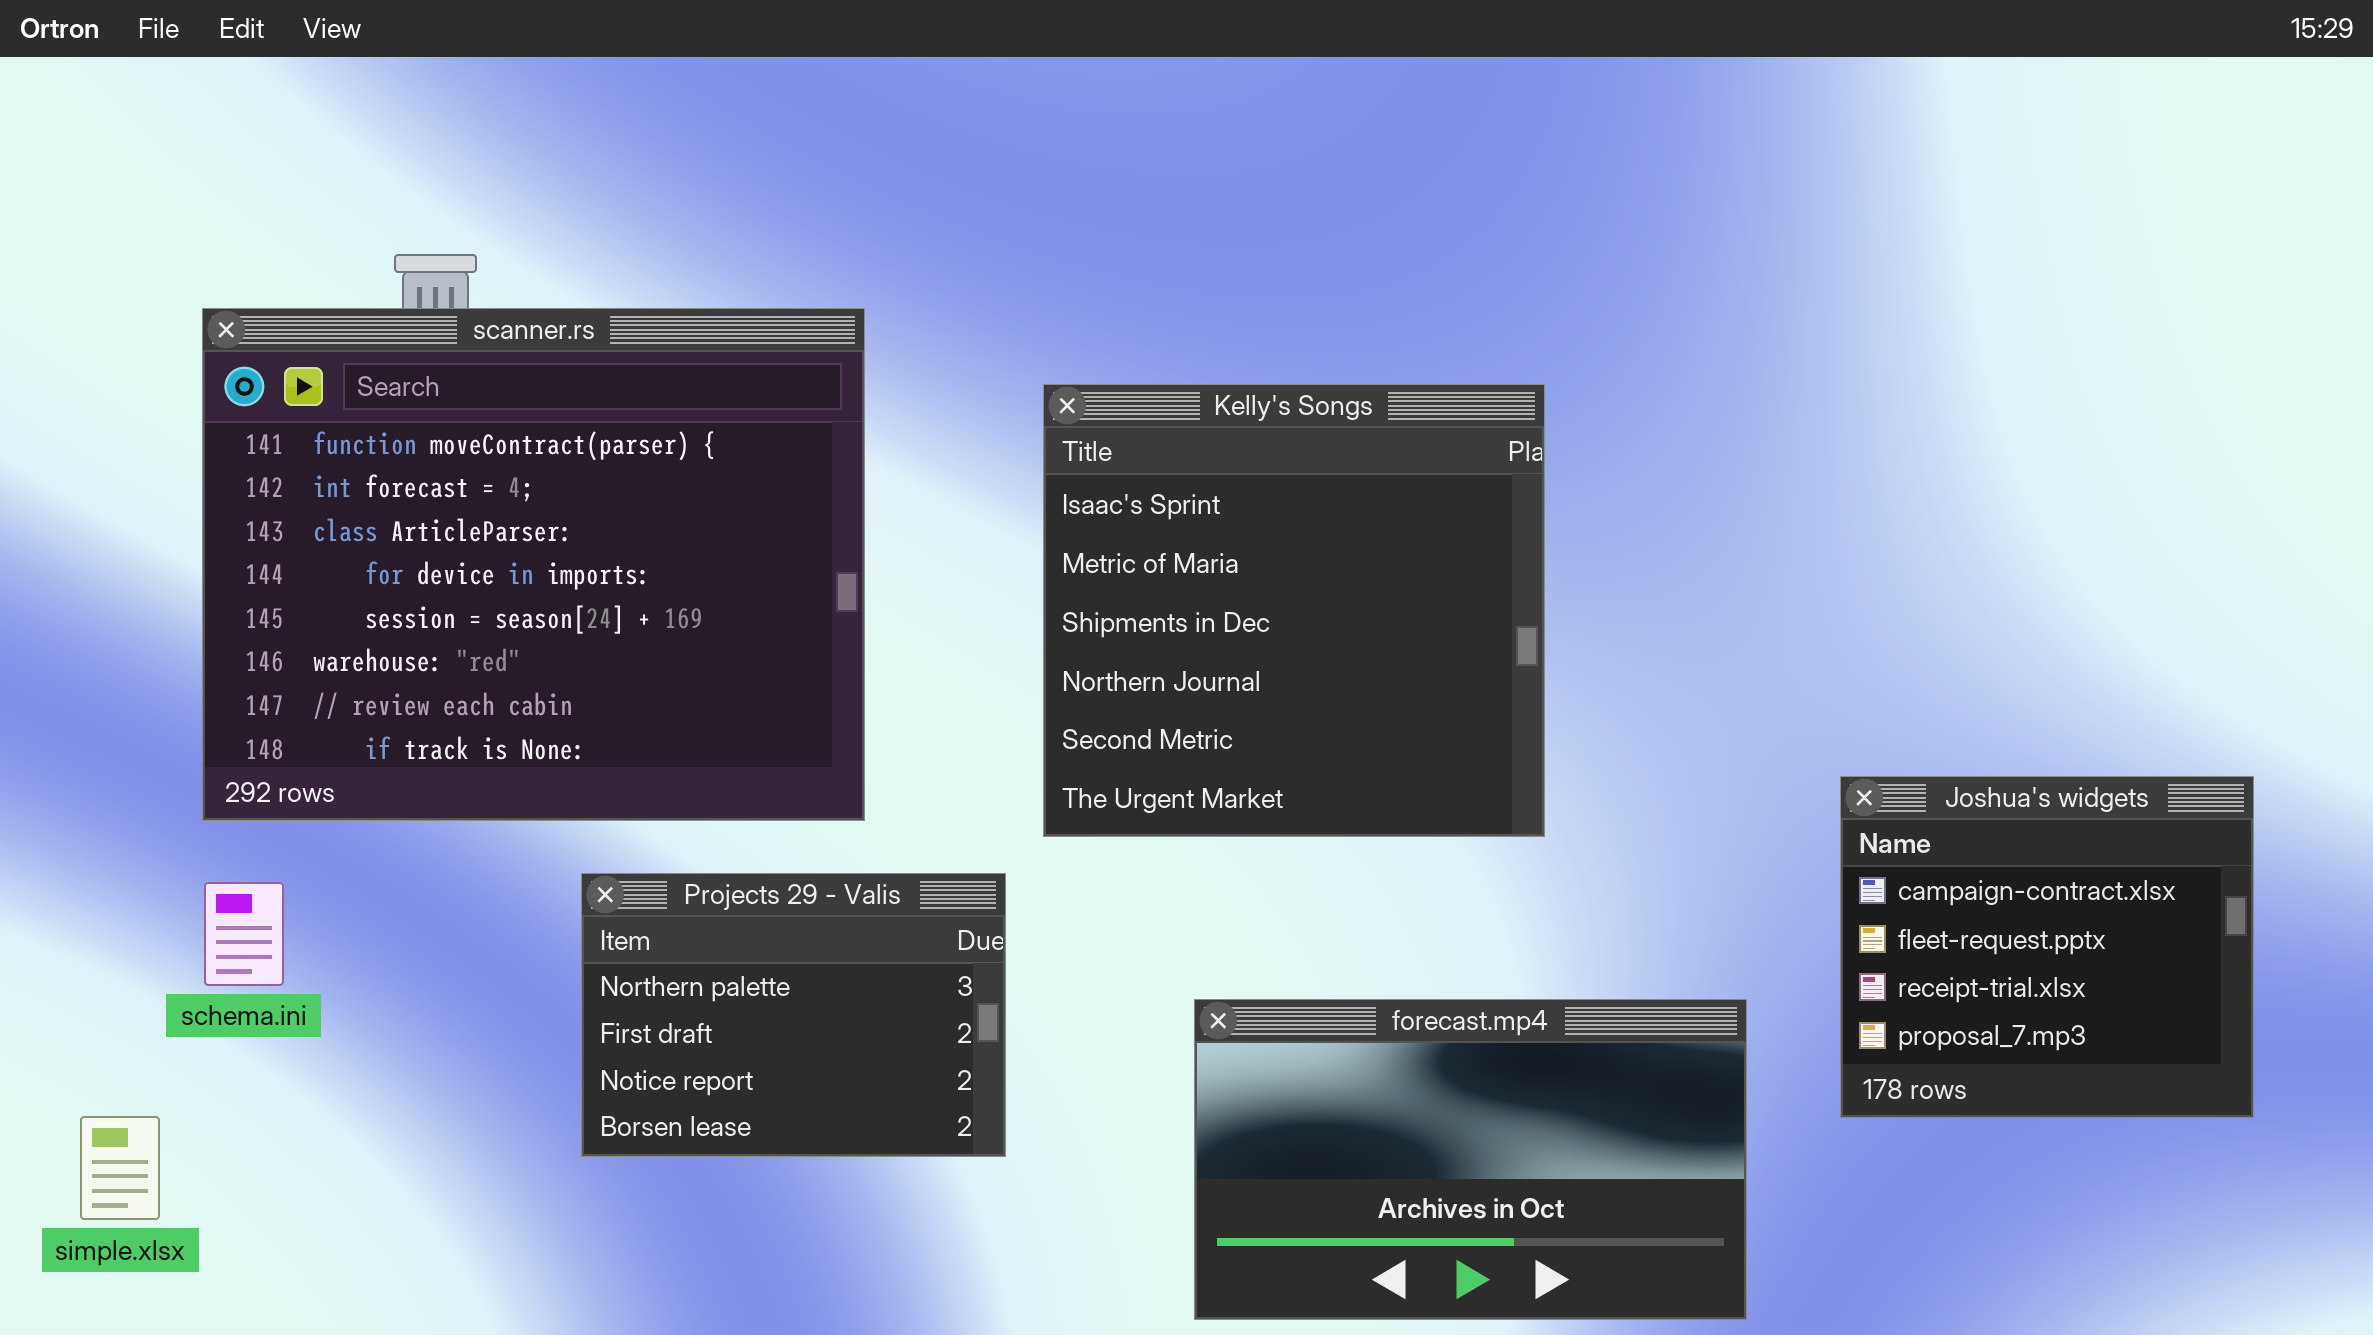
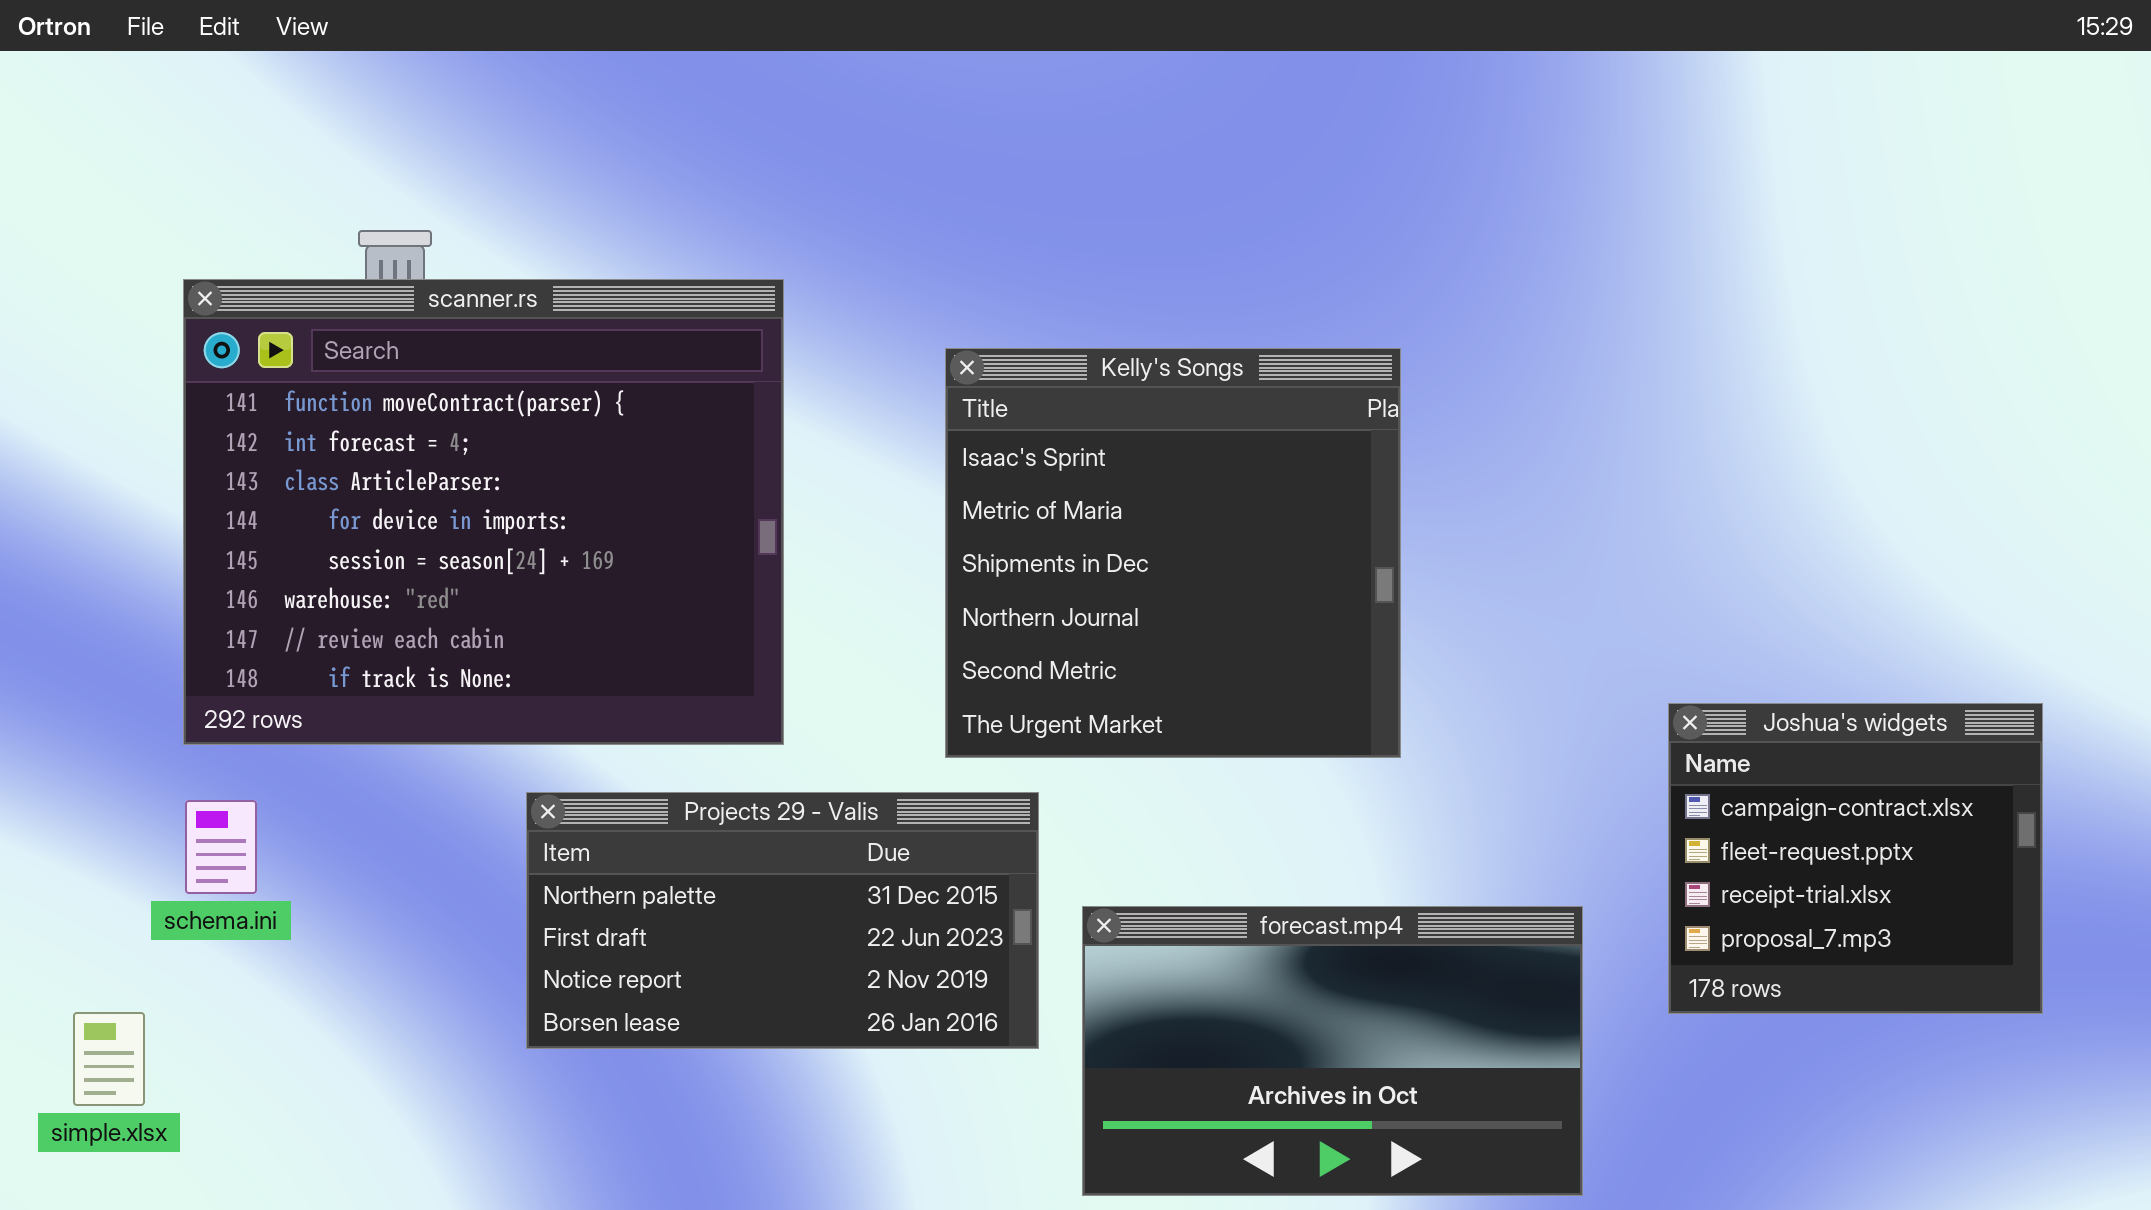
Projects 29 - Valis: [581,873,1006,1157] -> [526,792,1039,1049], resized

